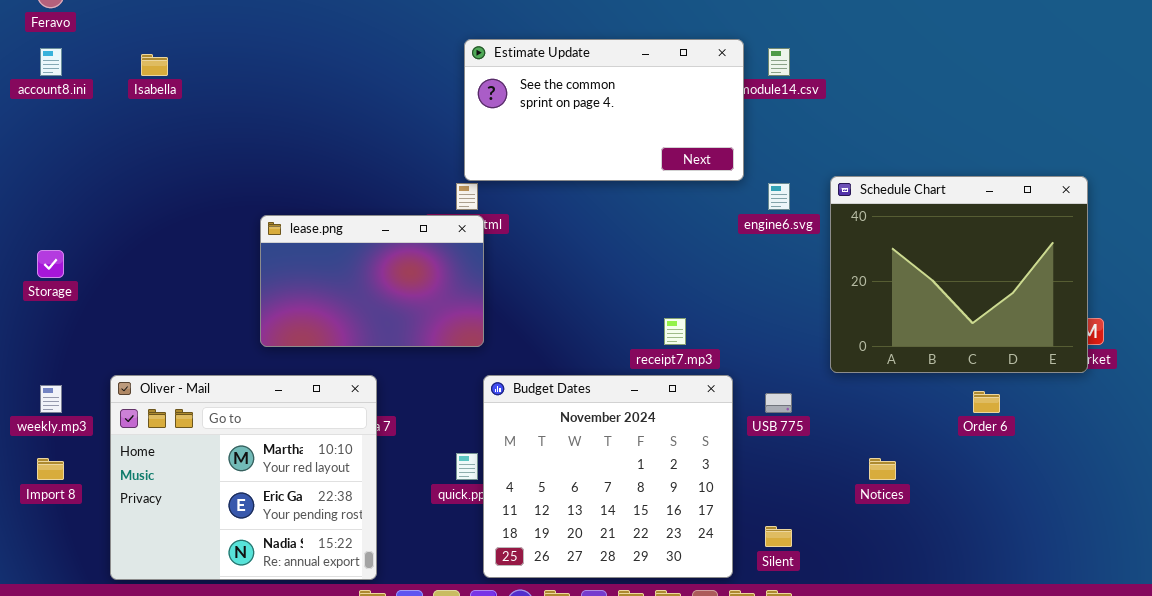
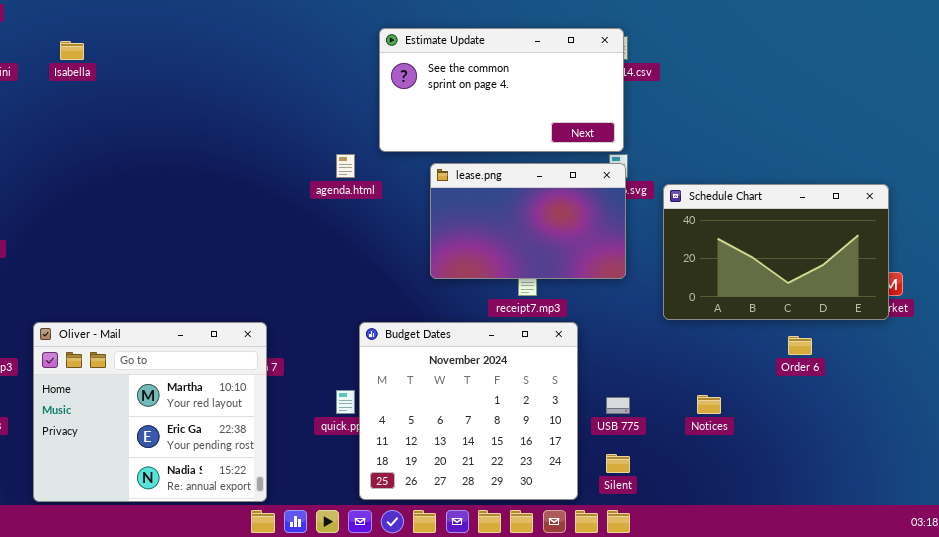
Estimate Update: [464,39,744,181] -> [379,28,624,152], moved
Schedule Chart: [830,176,1088,373] -> [663,184,889,320], resized
lease.png: [260,215,484,347] -> [430,163,626,279], moved
USB 775: [765,393,792,413] -> [606,397,630,414], moved

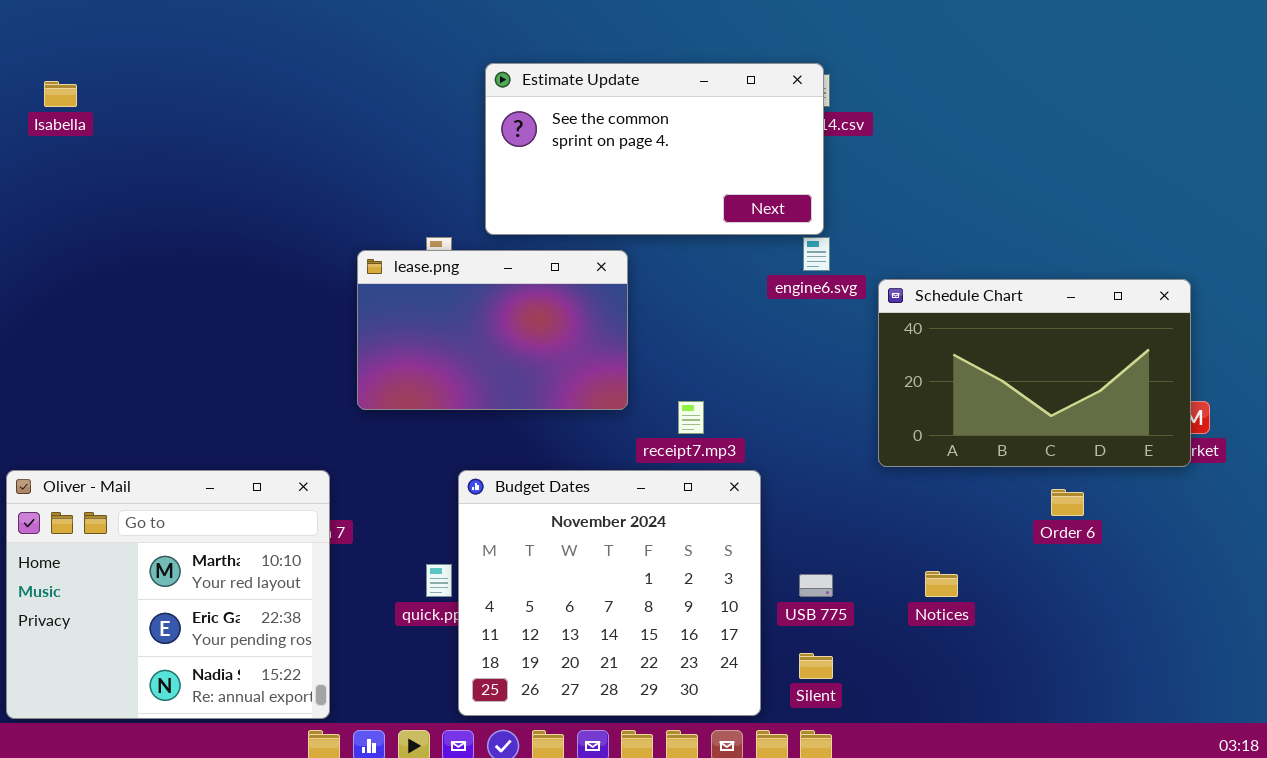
lease.png: [430,163,626,279] -> [357,250,628,410], moved

